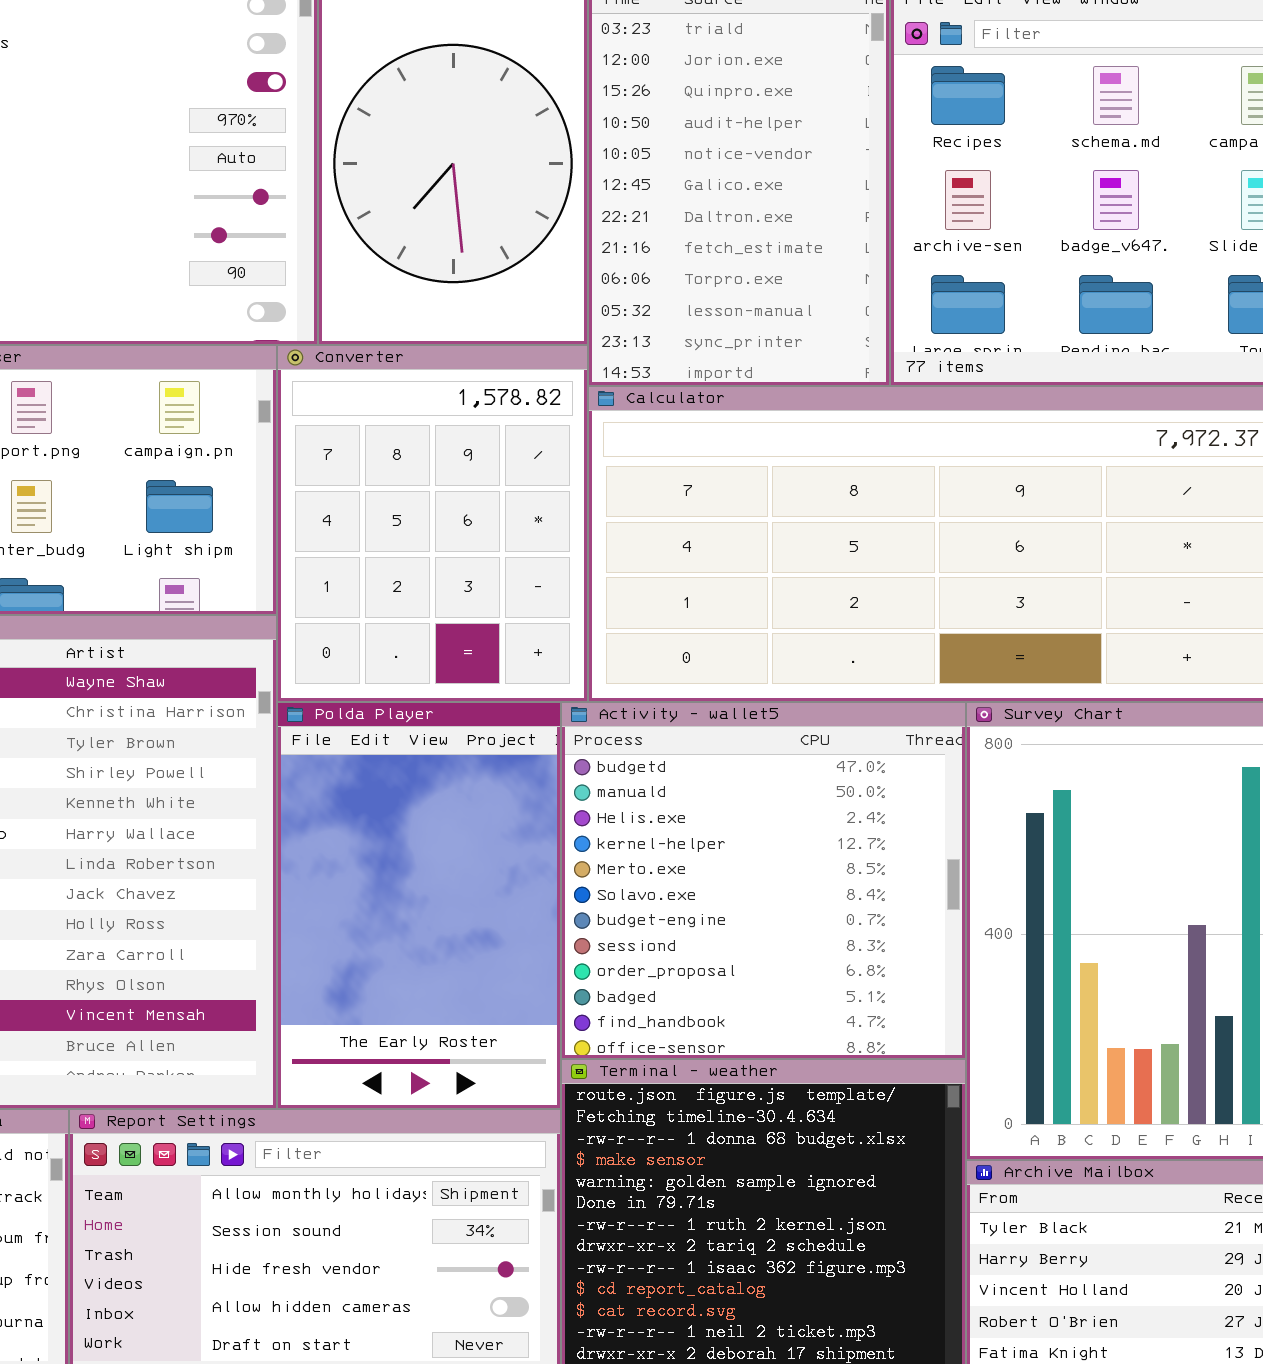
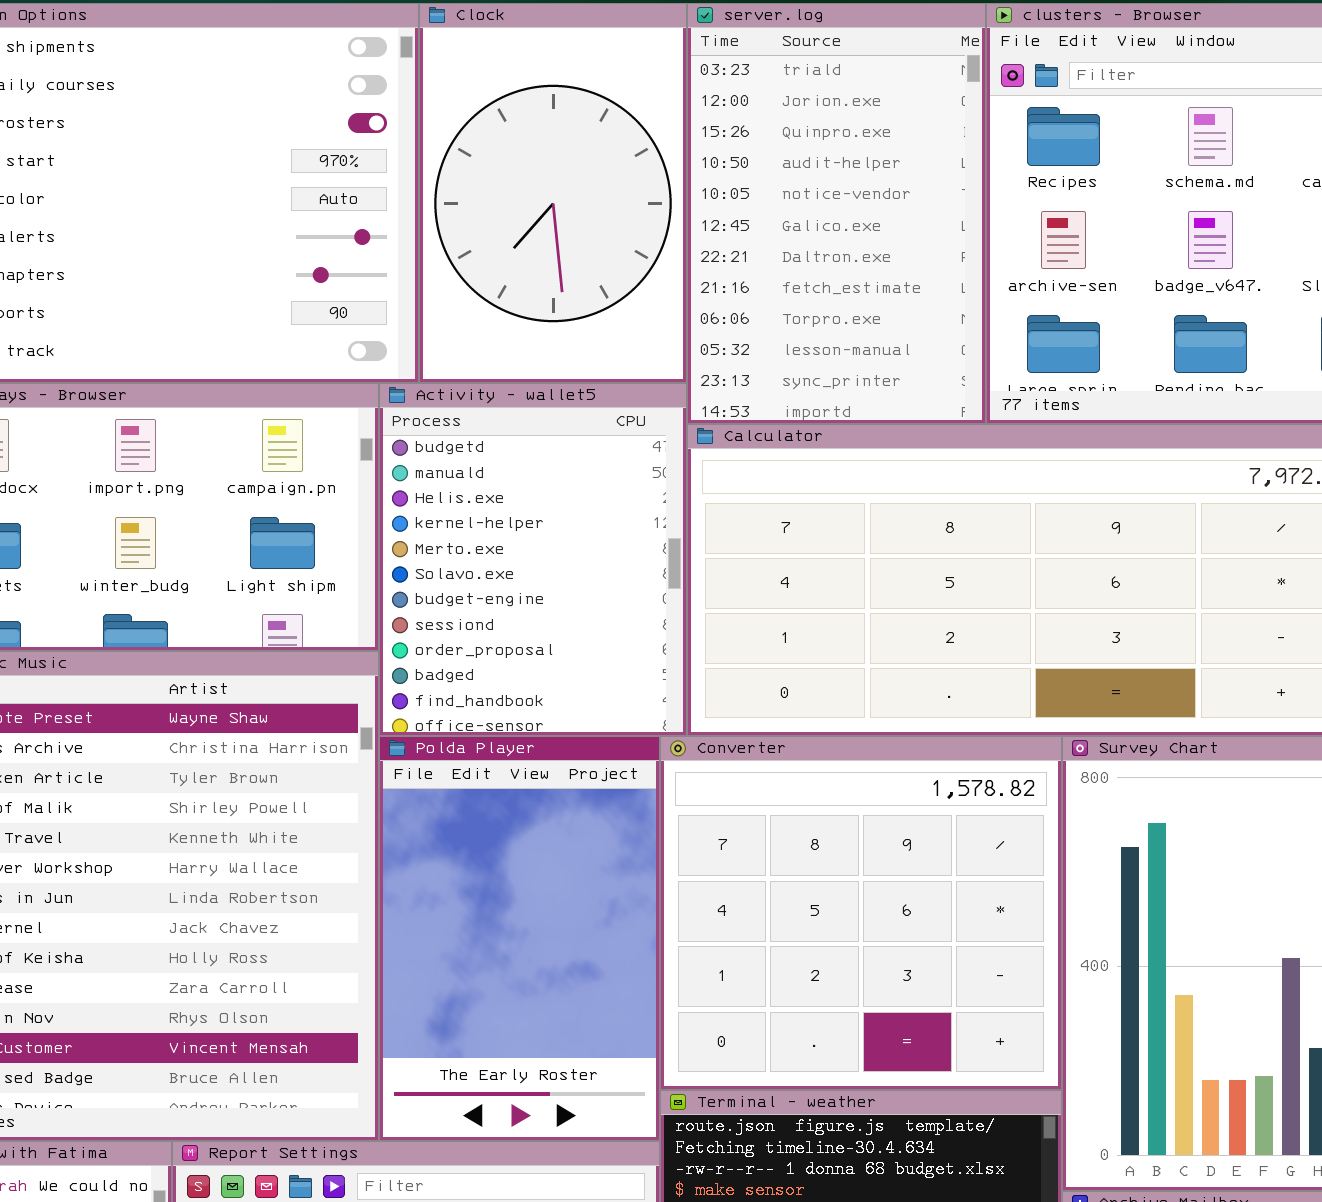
Converter: [277,345,588,702] -> [660,736,1062,1090], moved, resized
Activity - wallet5: [561,702,966,1059] -> [379,383,687,736], moved, resized

